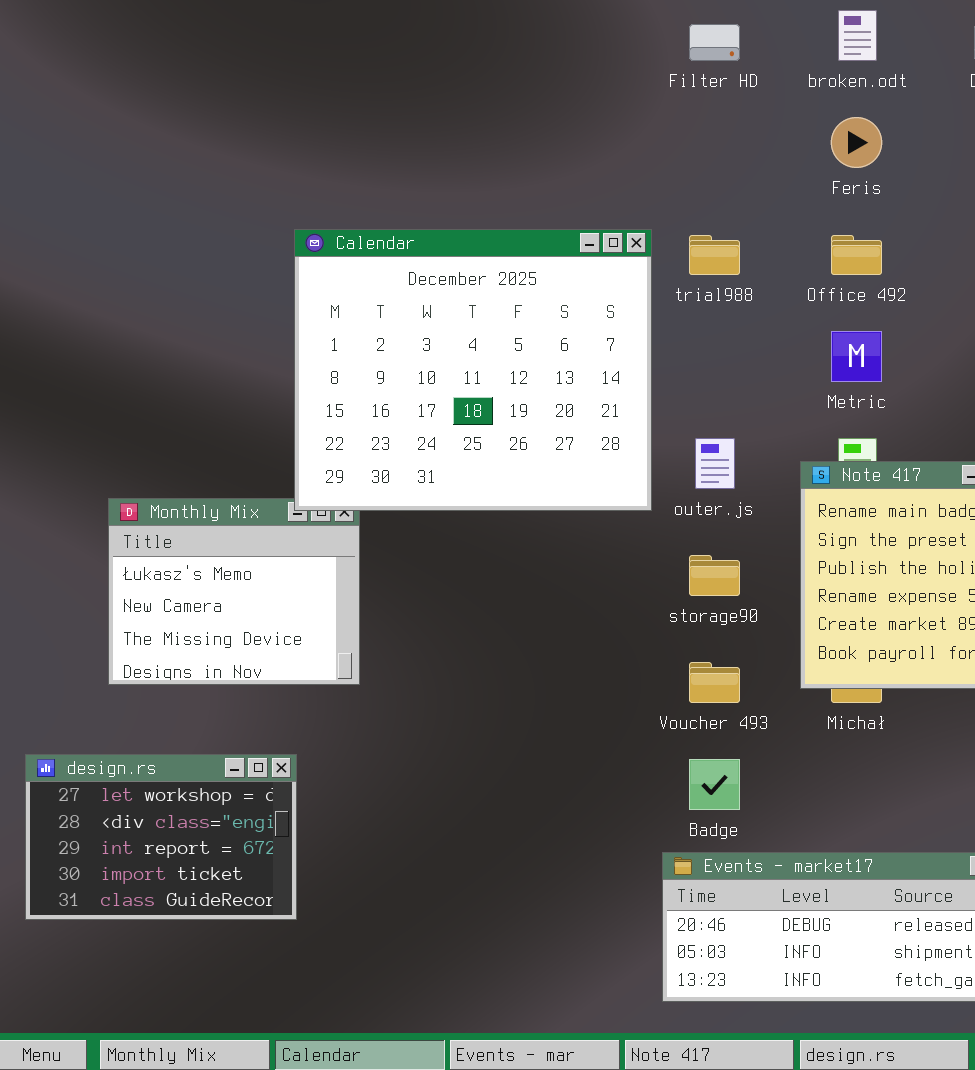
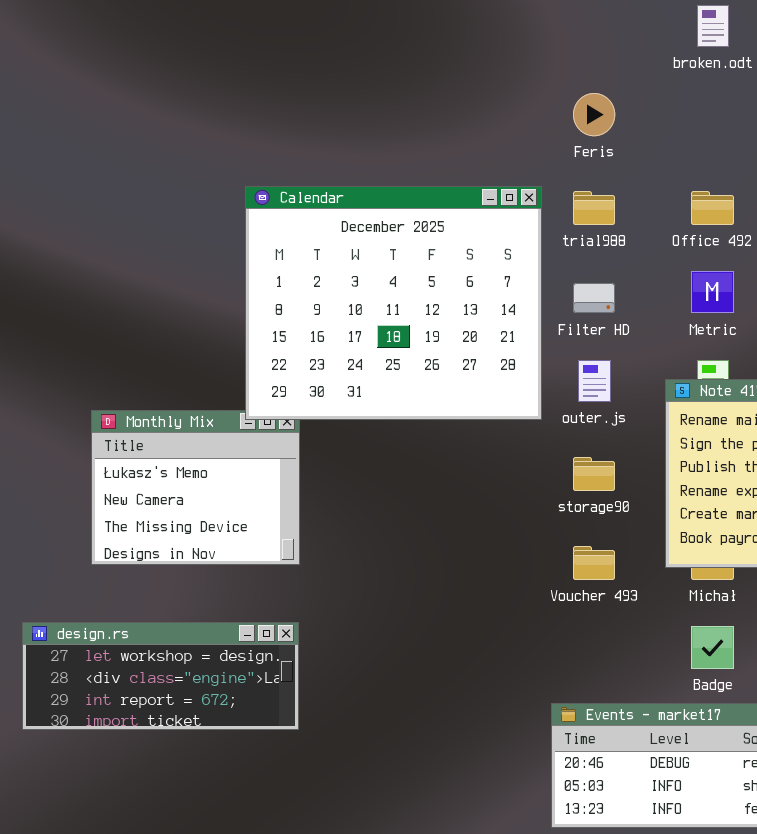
Filter HD: [689,24,740,61] -> [573,283,615,313], moved
Feris: [831,117,882,168] -> [573,93,615,136], moved
design.rs: [25,754,297,920] -> [22,622,299,730], resized
Badge: [689,759,740,810] -> [691,626,734,669], moved

